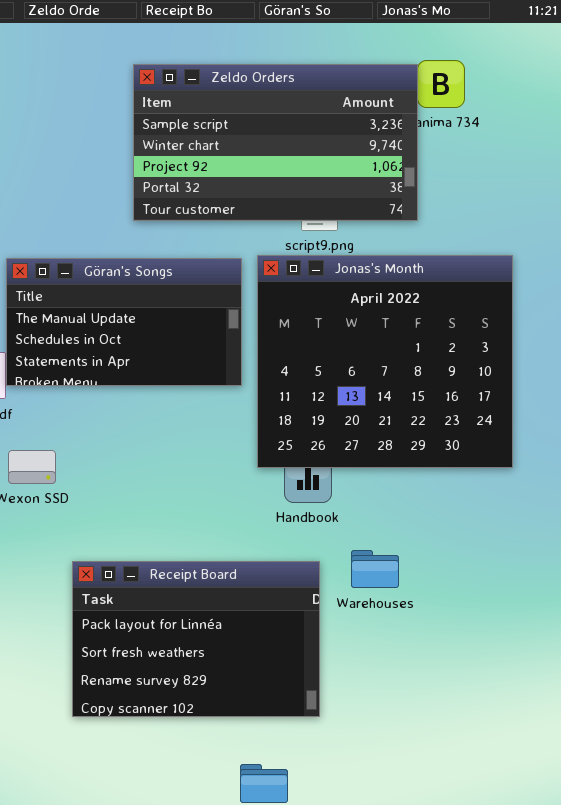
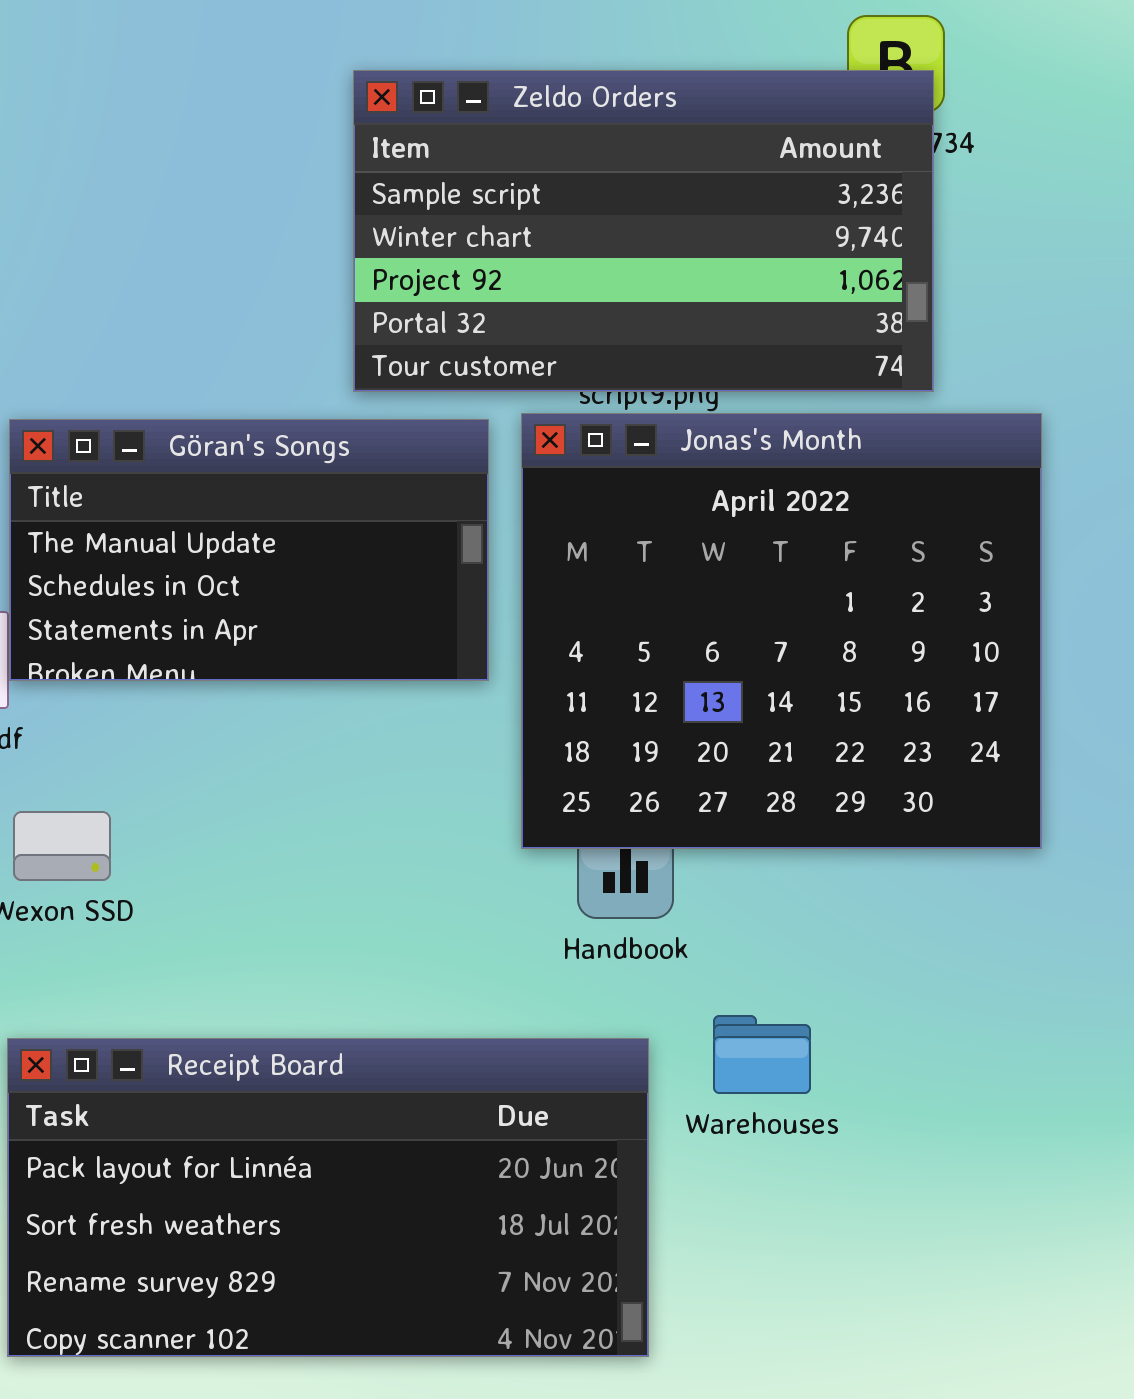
Zeldo Orders: [133,64,418,221] -> [353,70,934,392], moved
Receipt Board: [72,561,320,717] -> [7,1038,649,1357], resized

